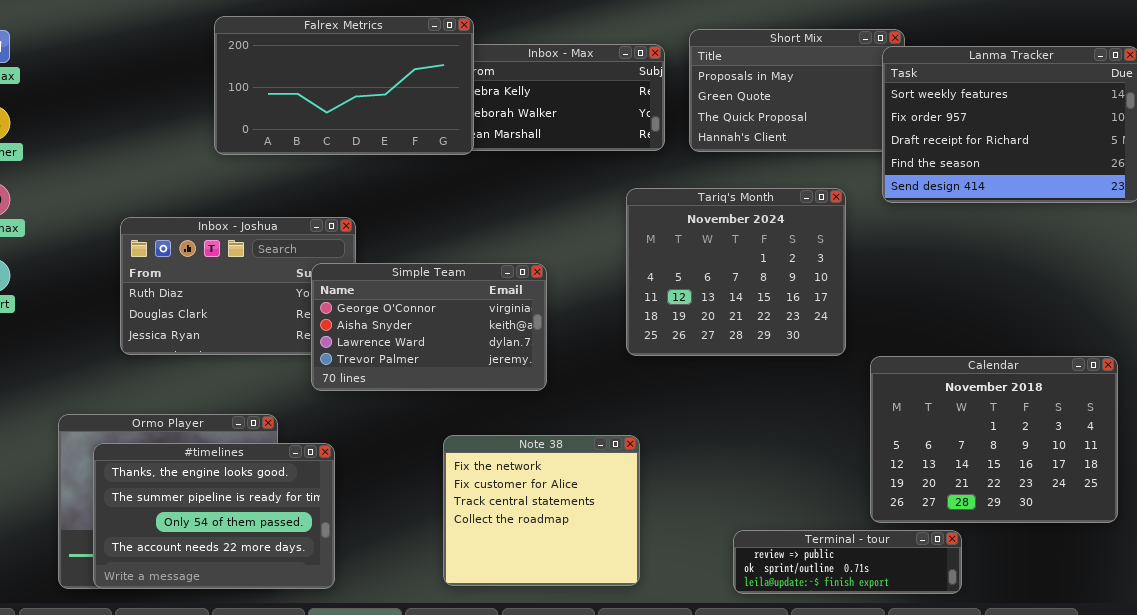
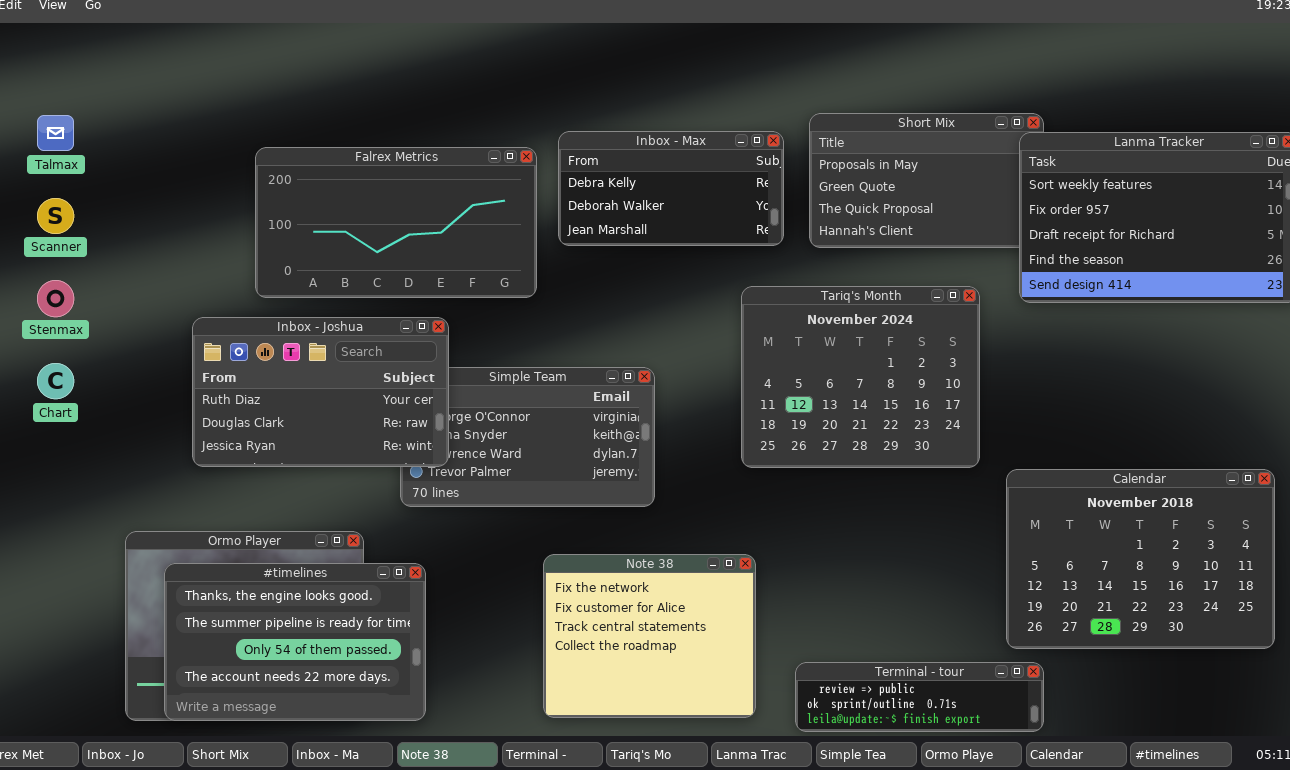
Falrex Metrics: [214,16,474,155] -> [255,147,537,298], moved
Inbox - Joshua: [120,217,356,355] -> [192,317,449,467], raised
Terminal - tour: [733,530,962,594] -> [795,662,1044,732], moved

